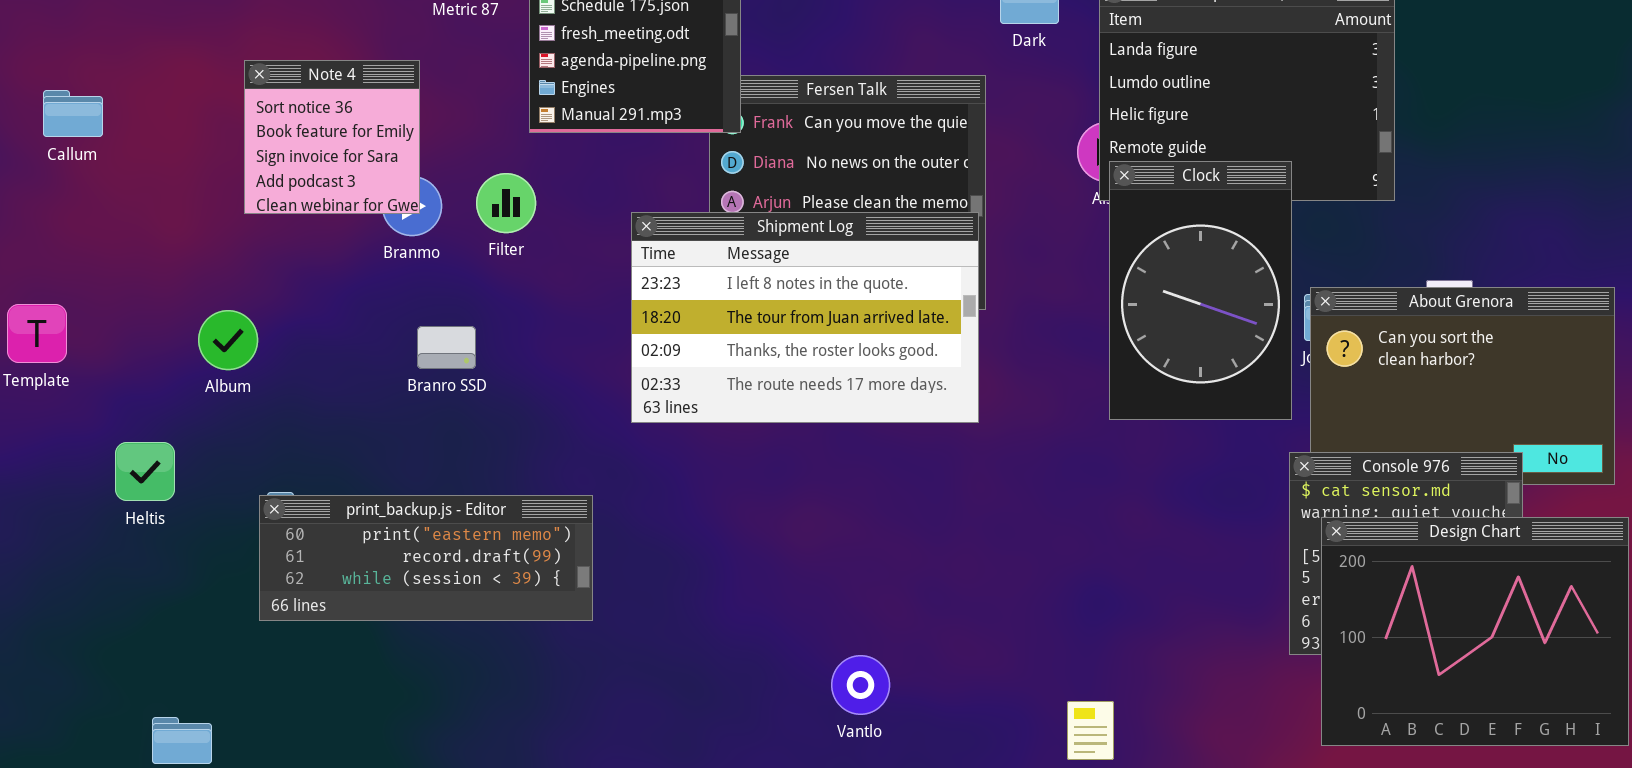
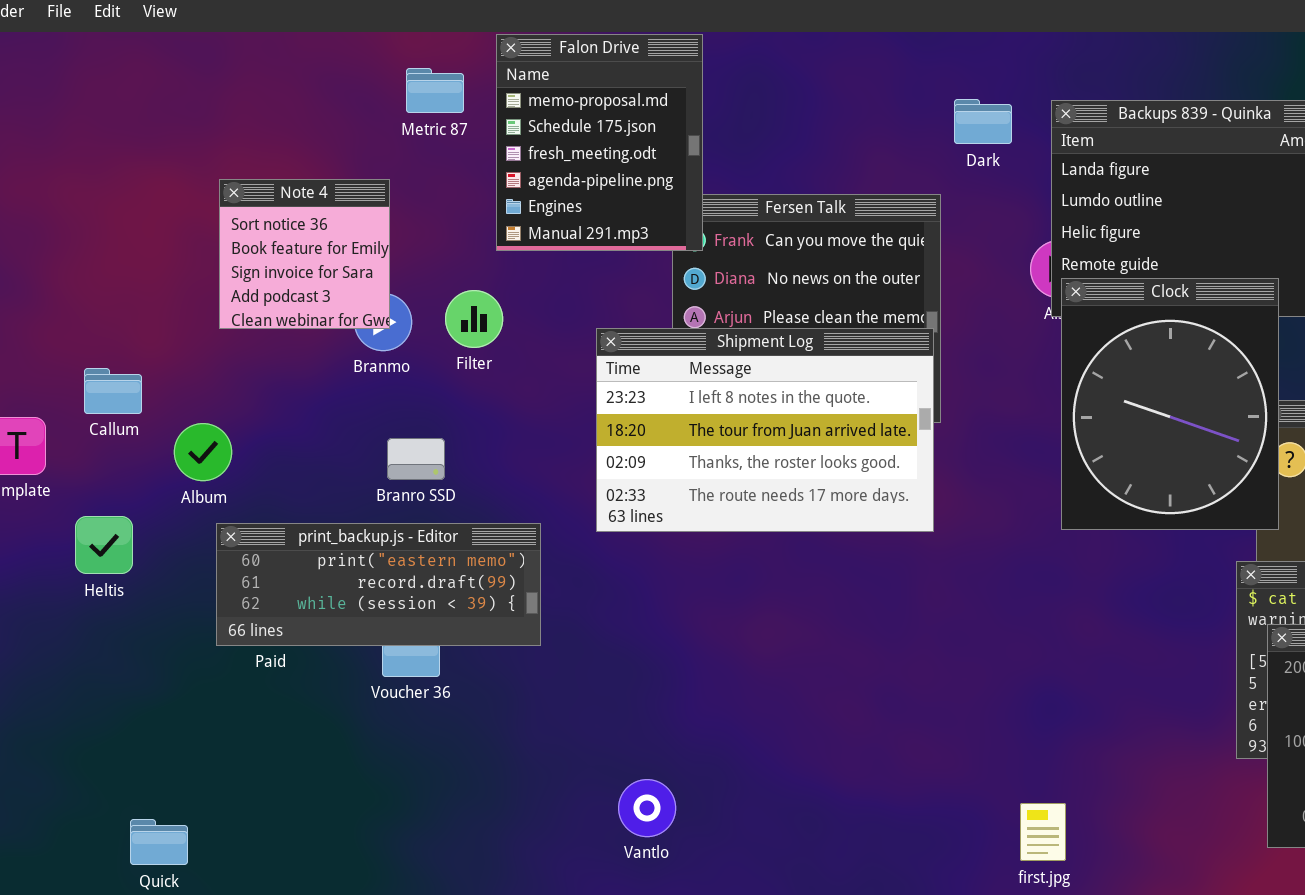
Callum: [43,90,103,137] -> [84,368,142,414], moved
Clock: [1109,161,1292,420] -> [1061,278,1279,530], resized
Heltis: [115,442,175,501] -> [75,516,133,574], moved
print_backup.js - Editor: [259,495,593,621] -> [216,523,541,646], moved
Vantlo: [831,655,890,715] -> [618,779,676,837], moved

